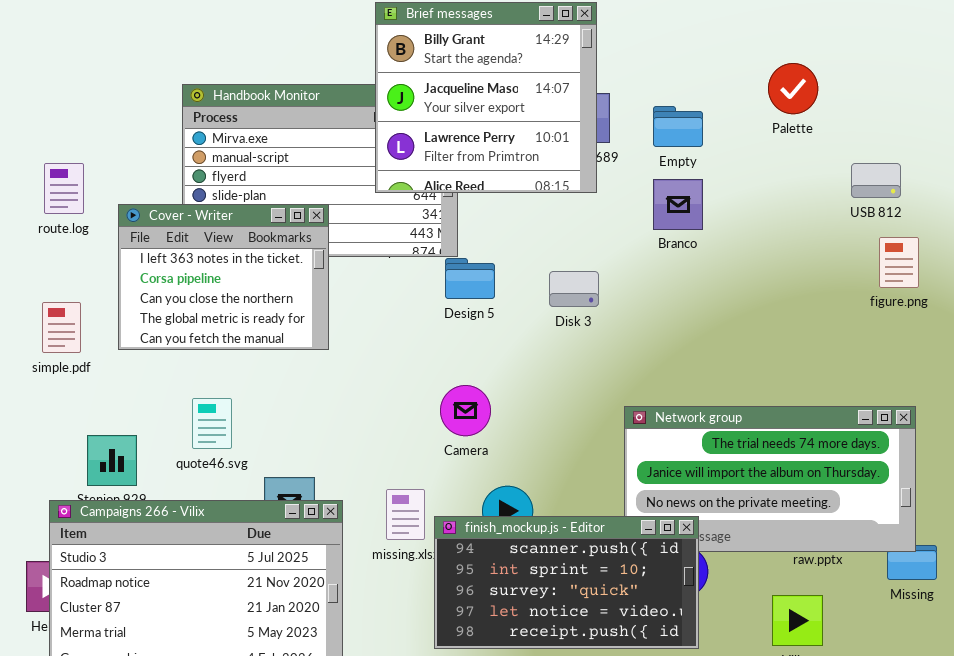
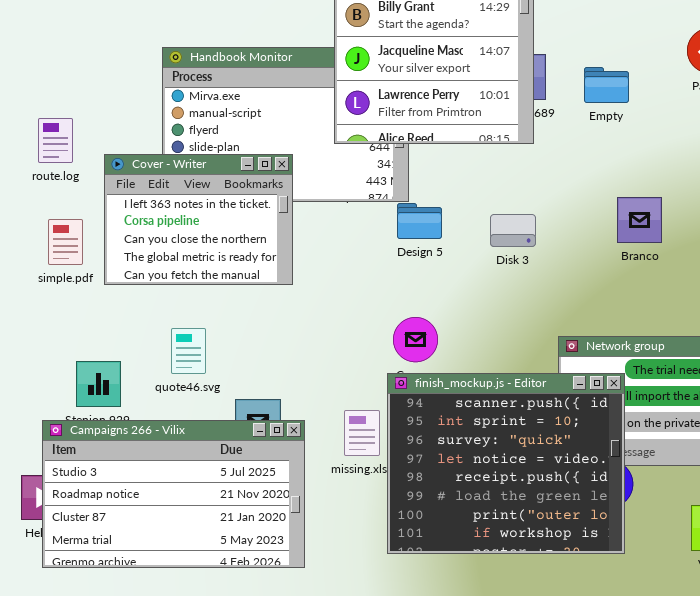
Branco: [653,179,703,230] -> [617,197,662,243], moved
simple.pdf: [42,302,81,353] -> [48,219,83,265], moved
finish_mockup.js - Editor: [434,516,699,649] -> [387,373,625,554], resized

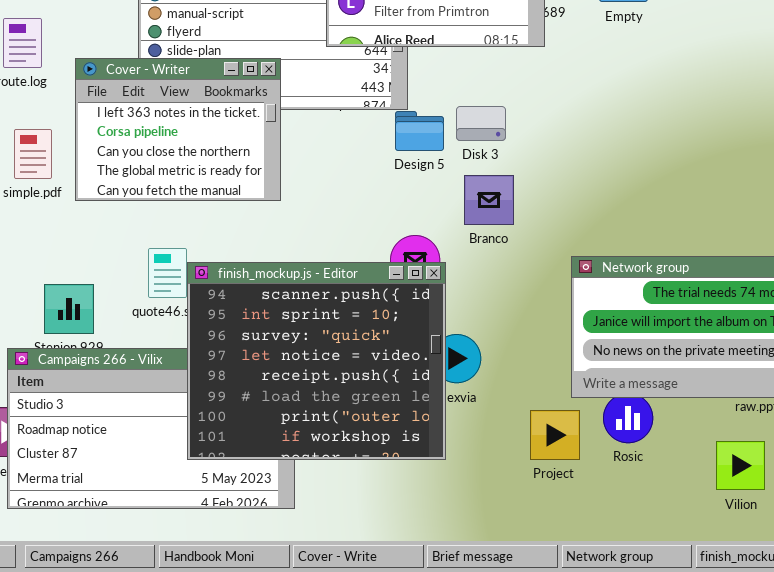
Branco: [617,197,662,243] -> [464,175,514,225], moved
Disk 3: [490,214,536,247] -> [456,106,506,141], moved
finish_mockup.js - Editor: [387,373,625,554] -> [187,262,446,460], moved

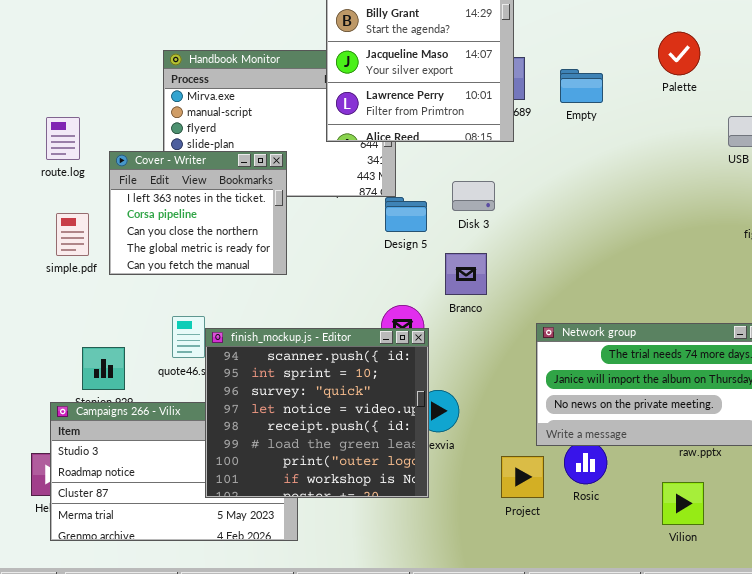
Disk 3: [456,106,506,141] -> [452,181,495,211], moved

